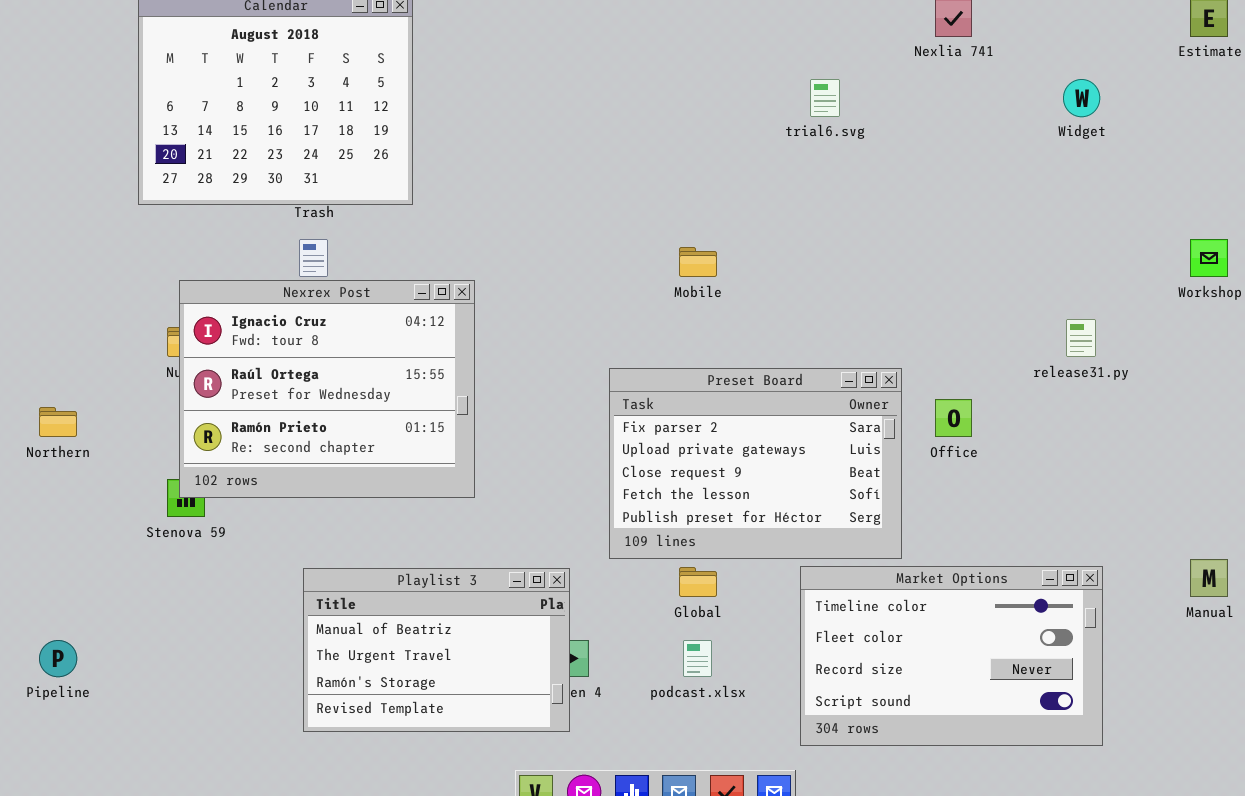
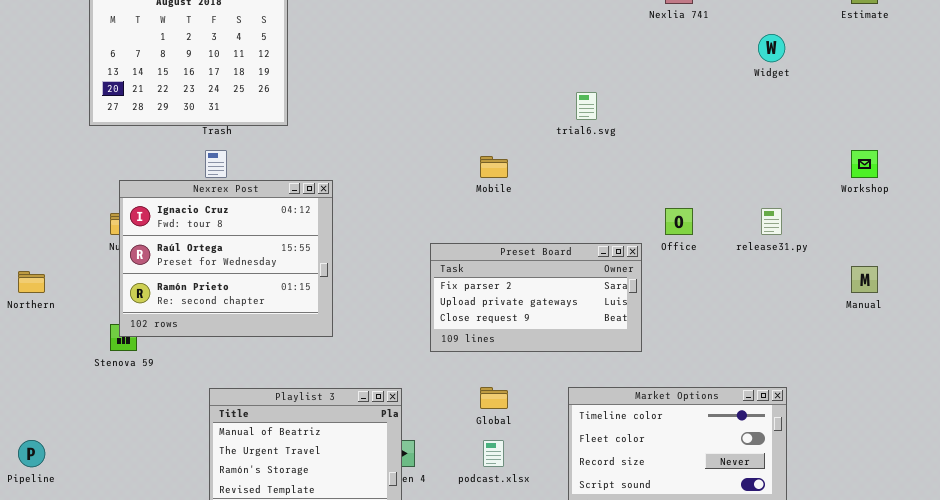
trial6.svg: [810,79,840,117] -> [576,92,597,120], moved
Preset Board: [609,368,902,559] -> [430,243,642,352], resized
Office: [935,399,972,437] -> [665,208,693,235], moved
Manual: [1190,559,1228,597] -> [851,266,878,293], moved

